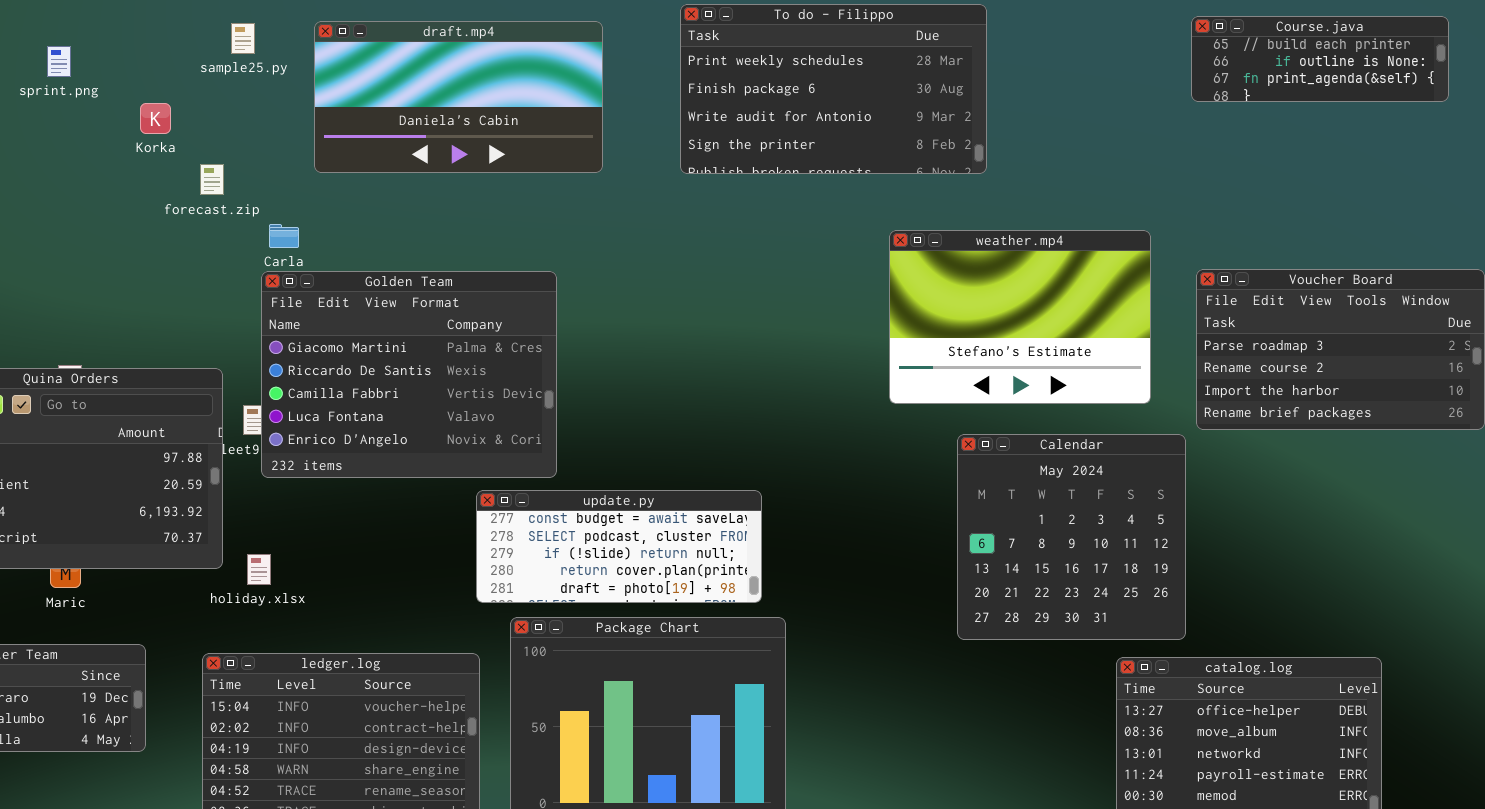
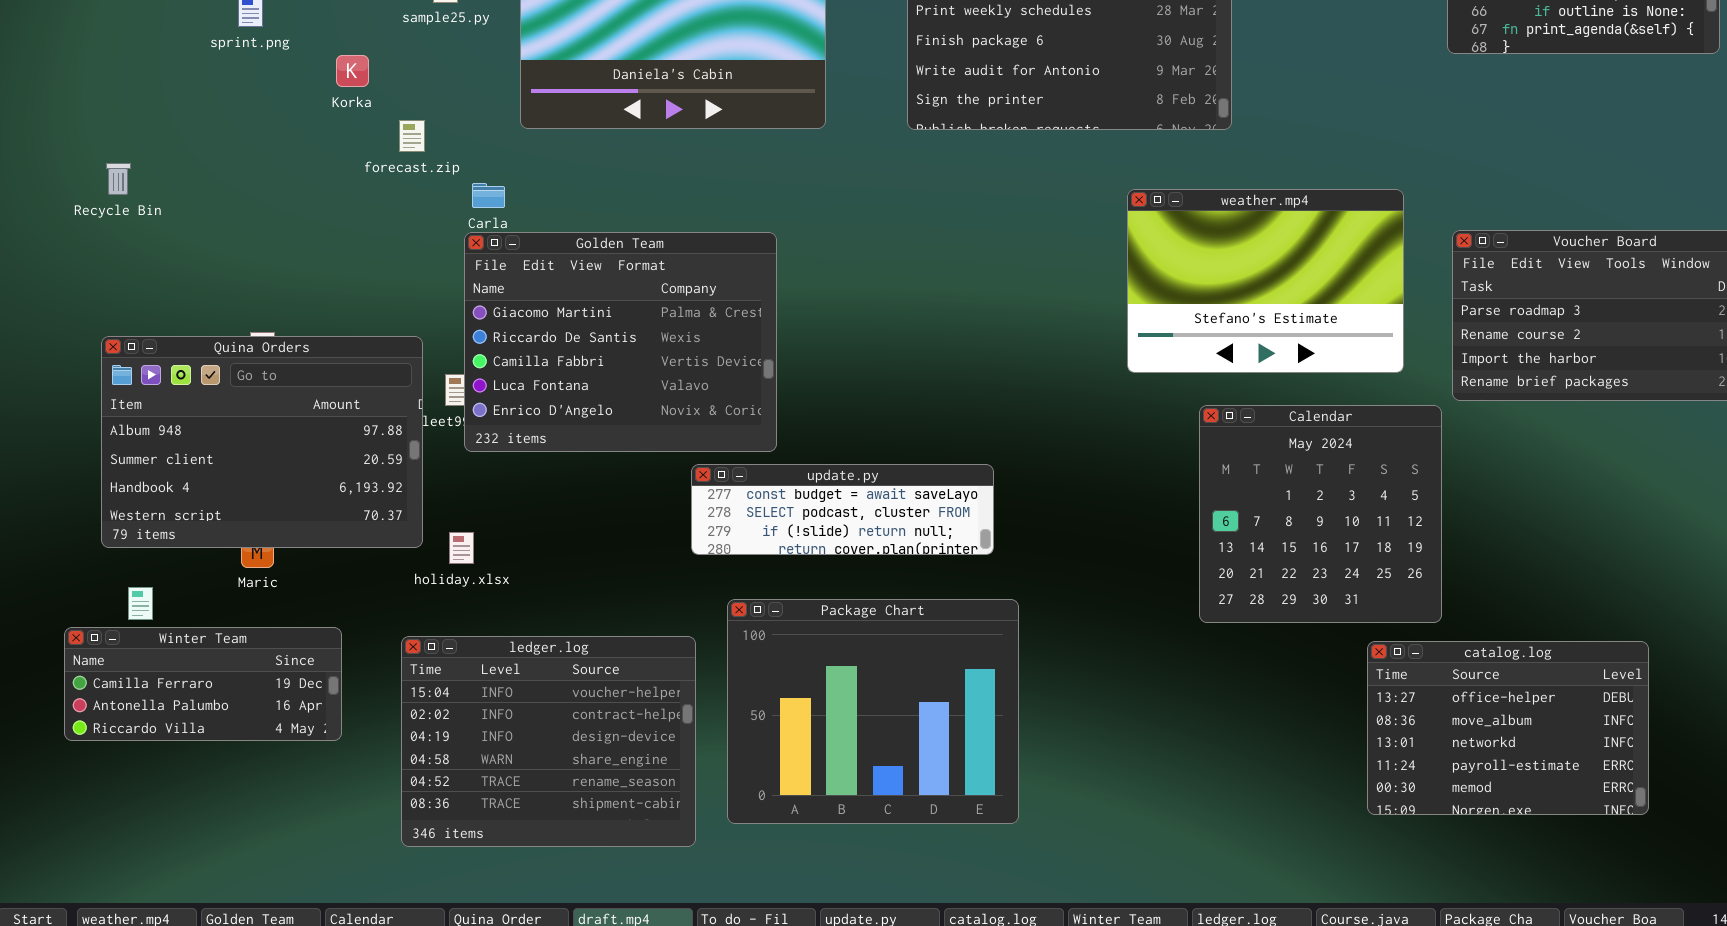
update.py: [476,490,762,603] -> [691,464,994,555], resized

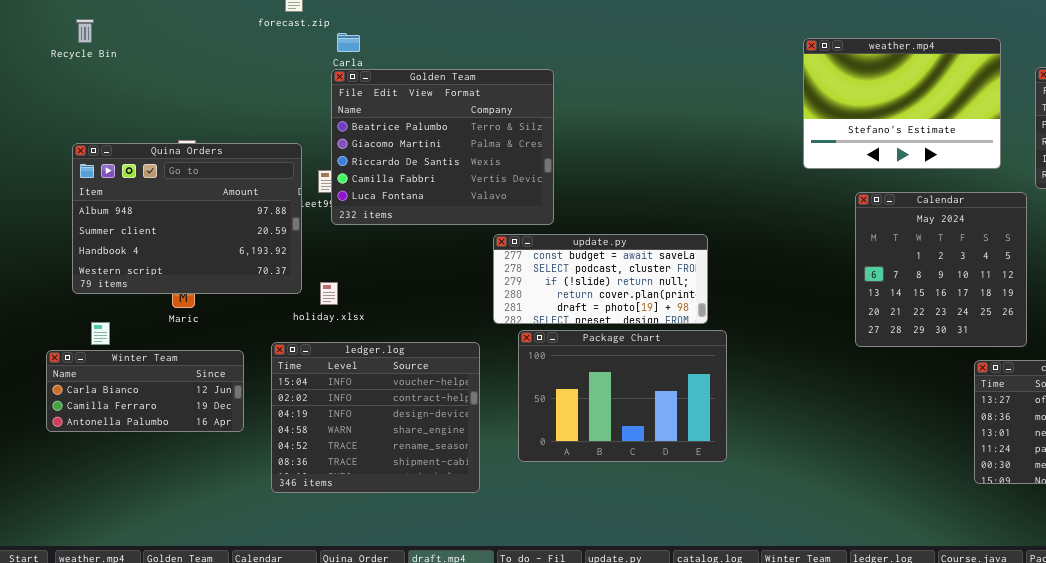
Golden Team: [464,232,777,452] -> [331,69,554,225], scrolled up 1 row
update.py: [691,464,994,555] -> [493,234,708,324], resized
Package Chart: [727,599,1019,824] -> [518,330,727,462], resized
Winter Team: [64,627,342,741] -> [46,350,244,432], scrolled up 1 row
ledger.log: [401,636,696,847] -> [271,342,480,493], moved

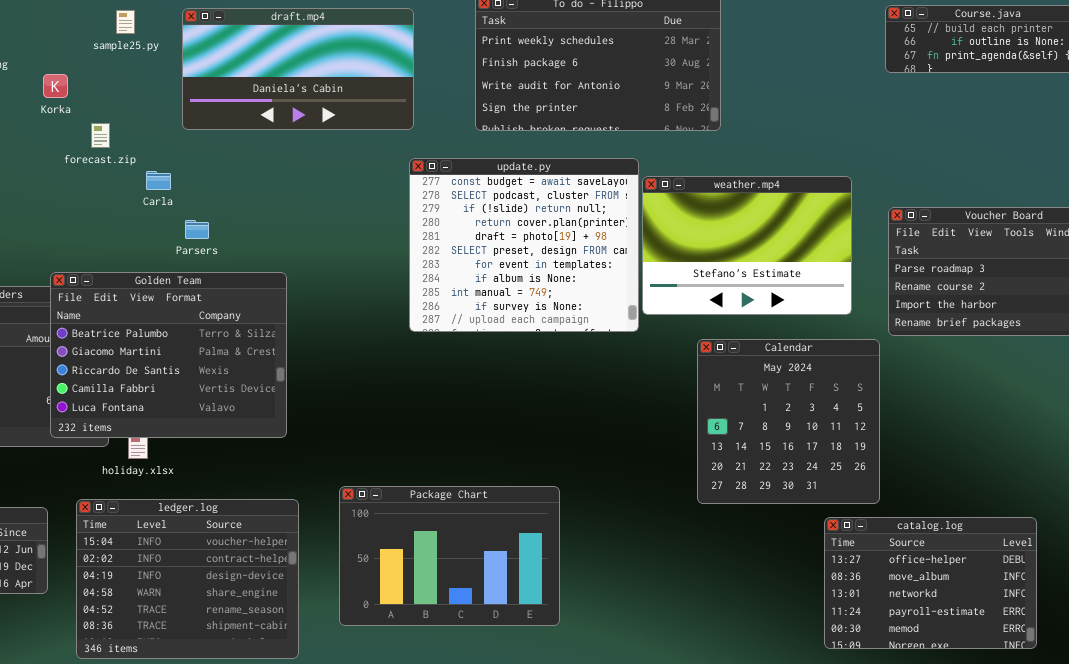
Golden Team: [331,69,554,225] -> [50,272,287,438], moved
update.py: [493,234,708,324] -> [409,158,639,332], moved, resized

